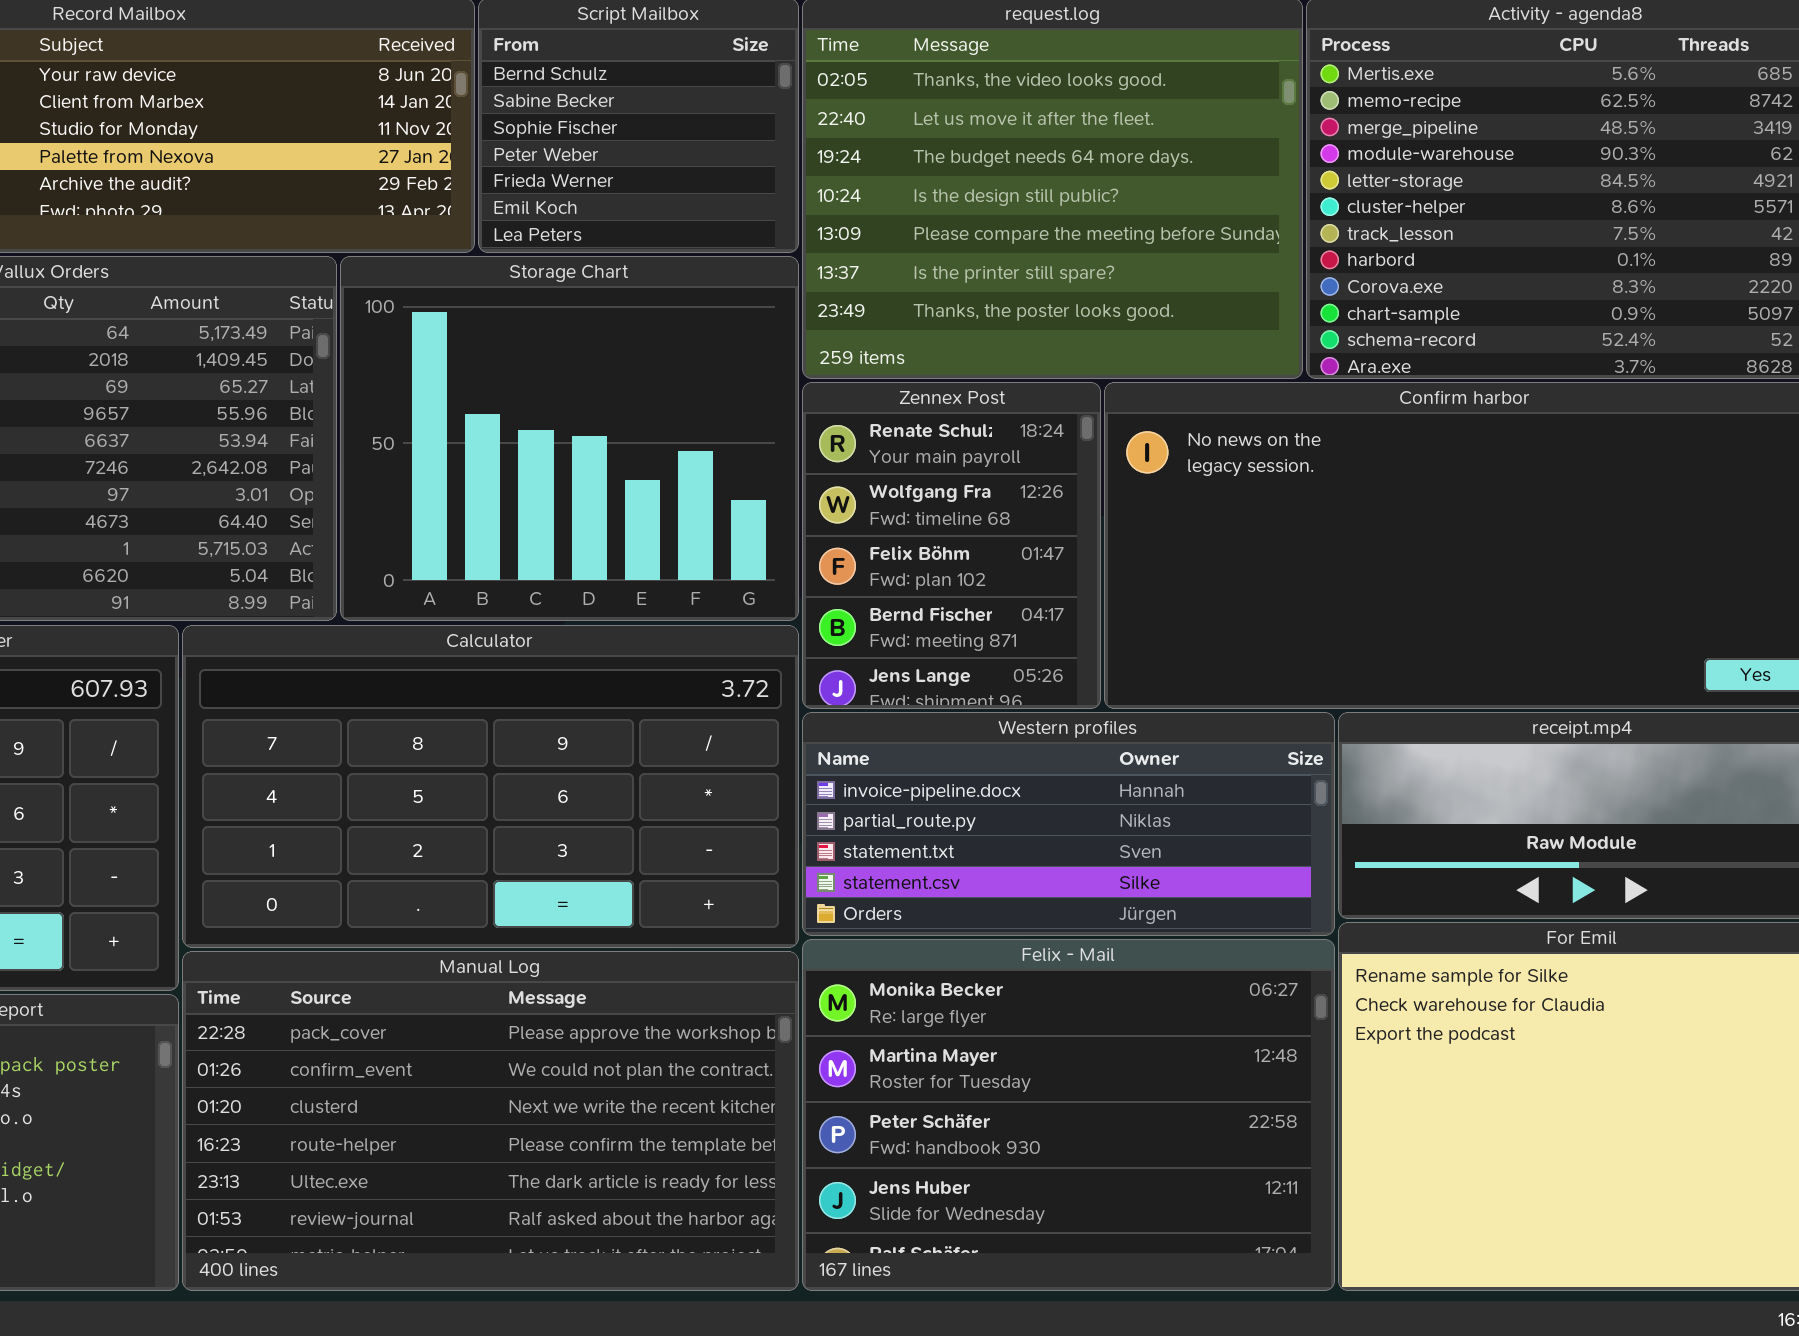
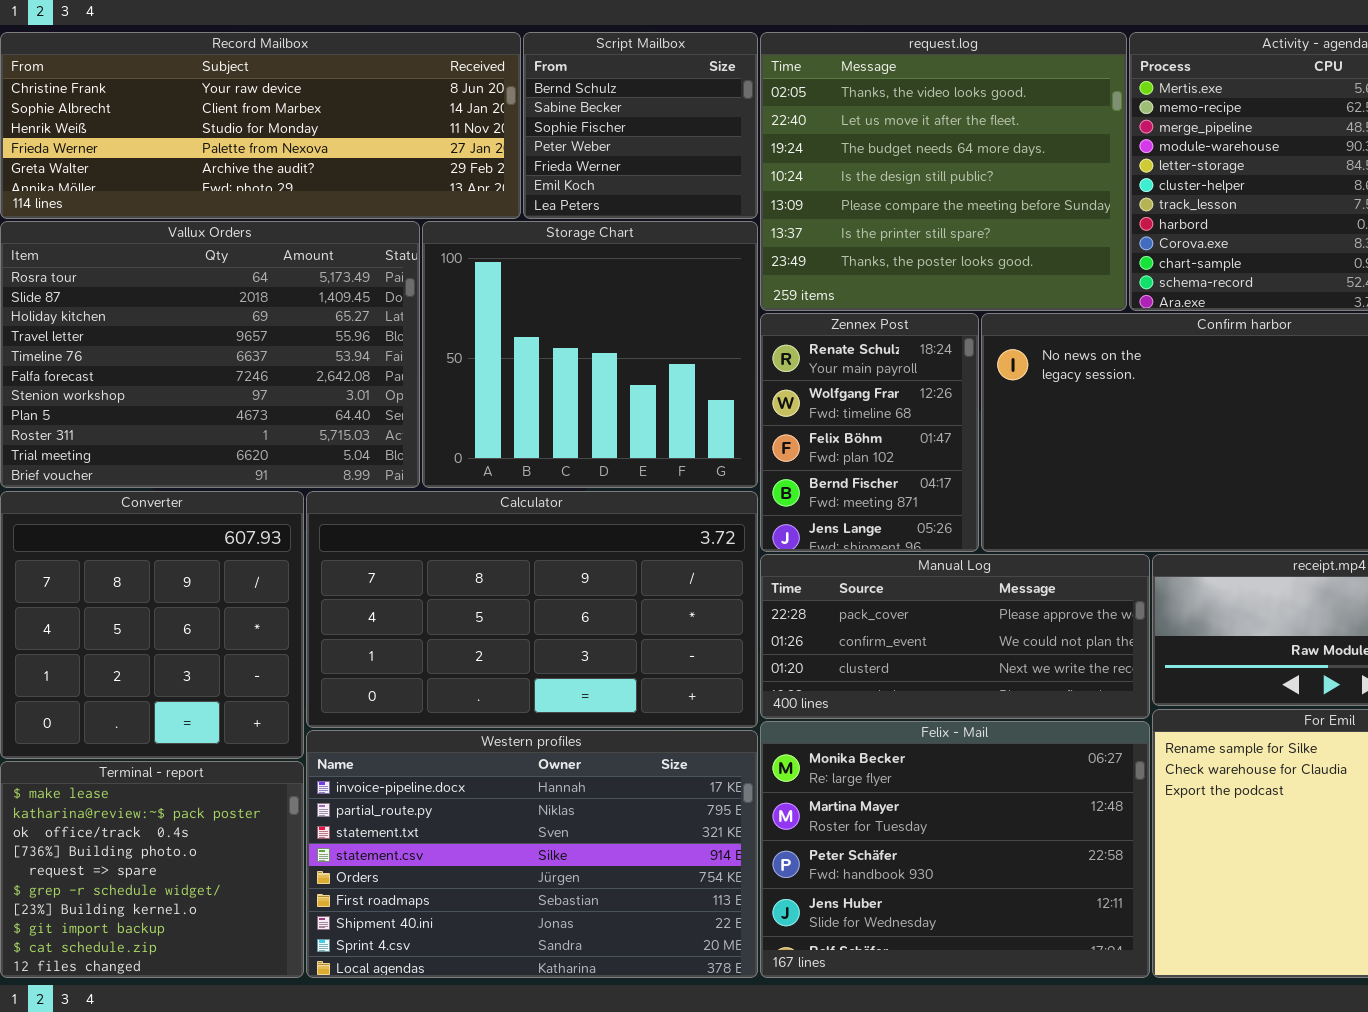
Western profiles: [802,712,1335,936] -> [306,730,758,978], moved, resized
Manual Log: [182,951,799,1291] -> [760,554,1150,719], moved, resized

